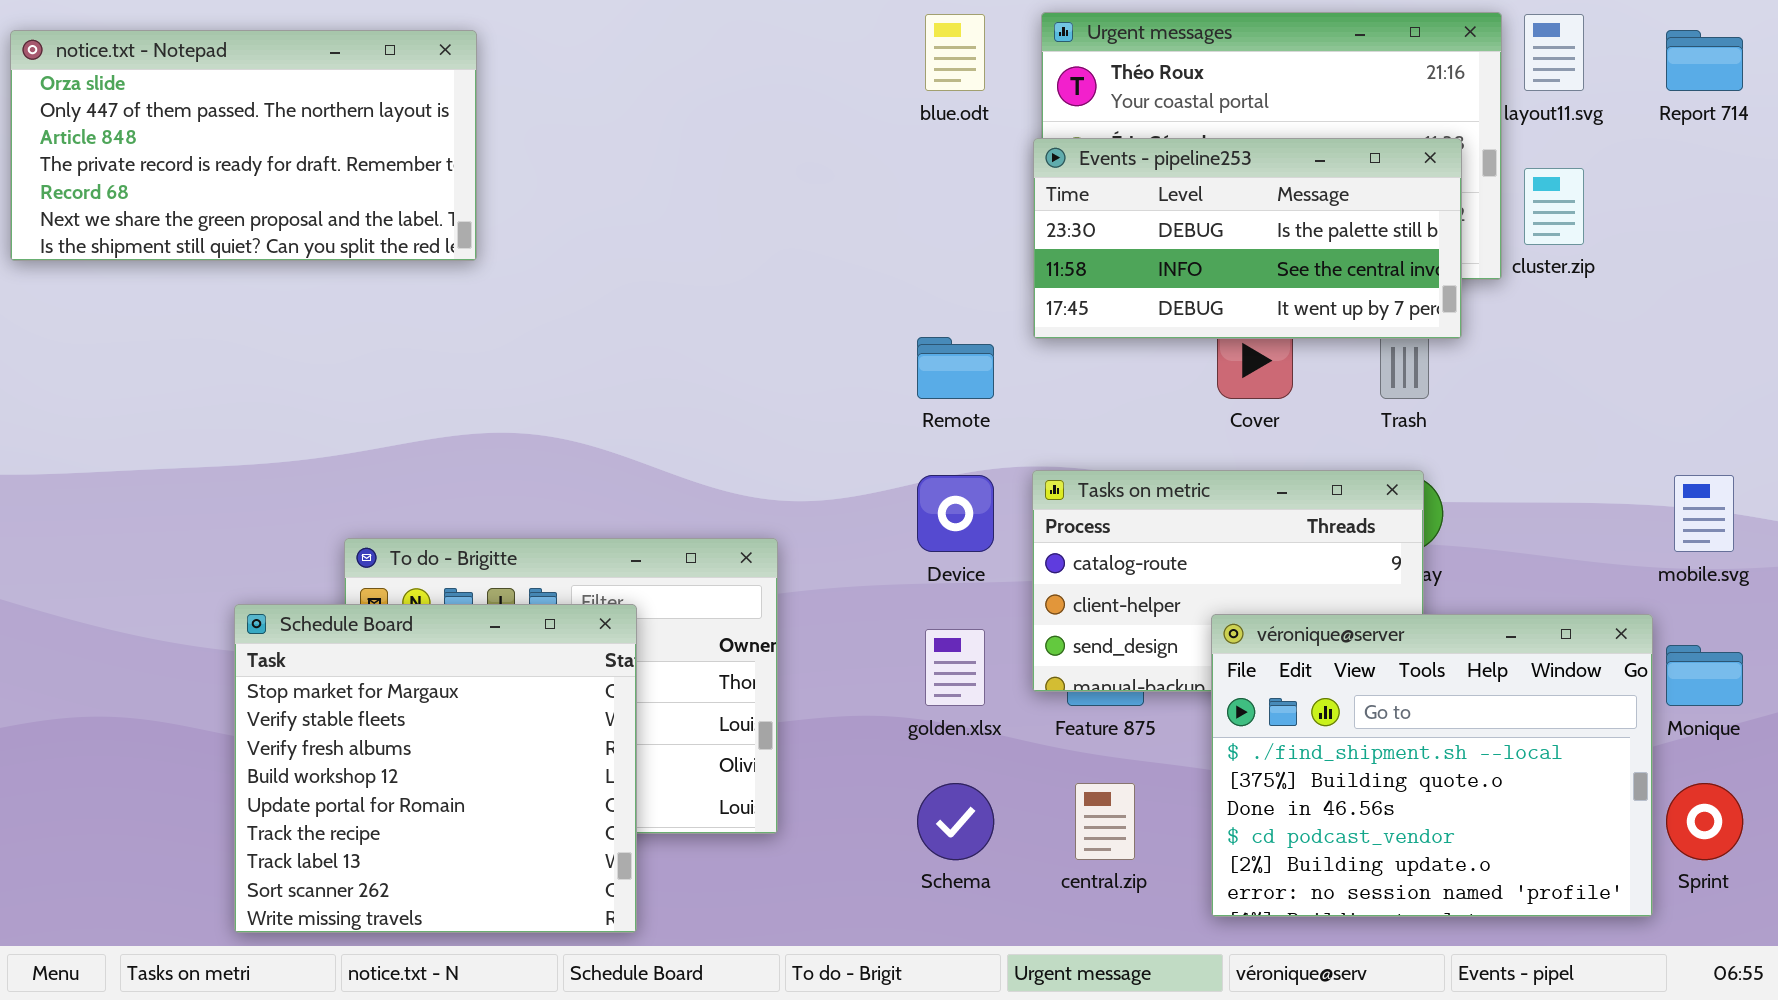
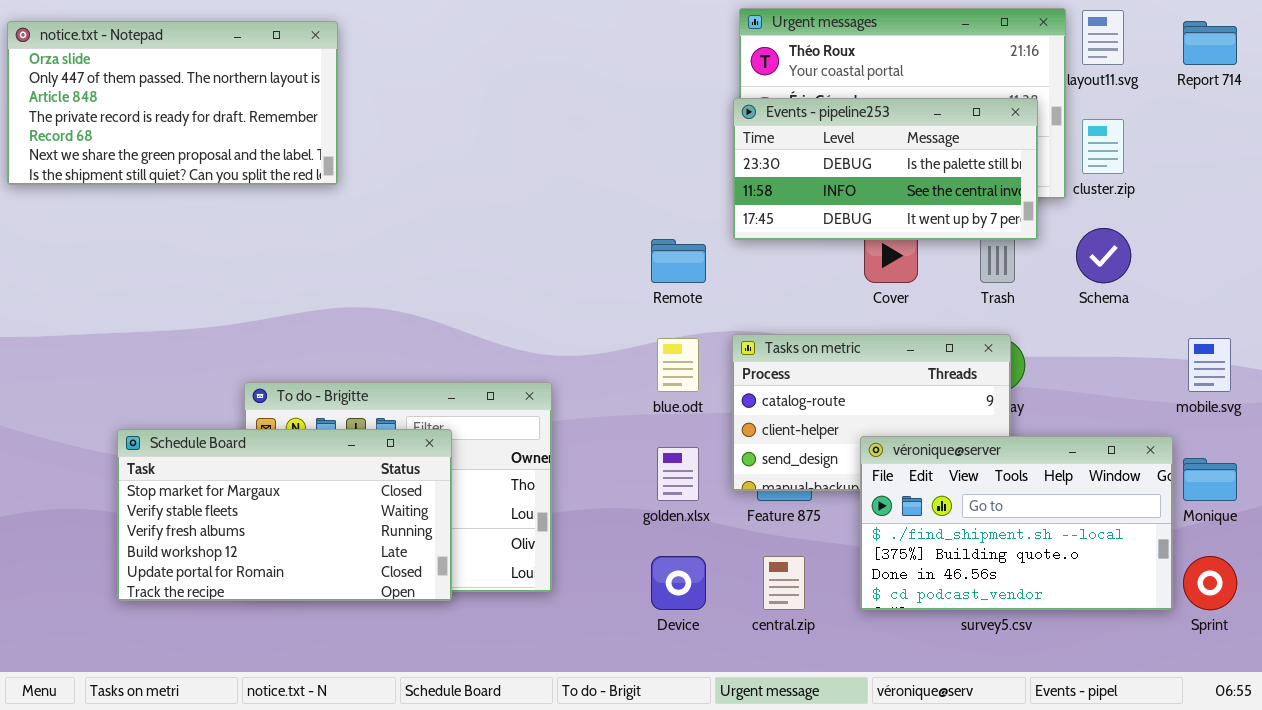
blue.odt: [925,14,985,91] -> [657,338,699,392], moved
Device: [917,475,994,552] -> [651,556,706,610], moved
Schedule Board: [234,604,637,933] -> [117,429,452,601], resized
véronique@server: [1211,614,1653,917] -> [860,436,1173,610], resized
Schema: [917,783,994,860] -> [1076,228,1131,283], moved

